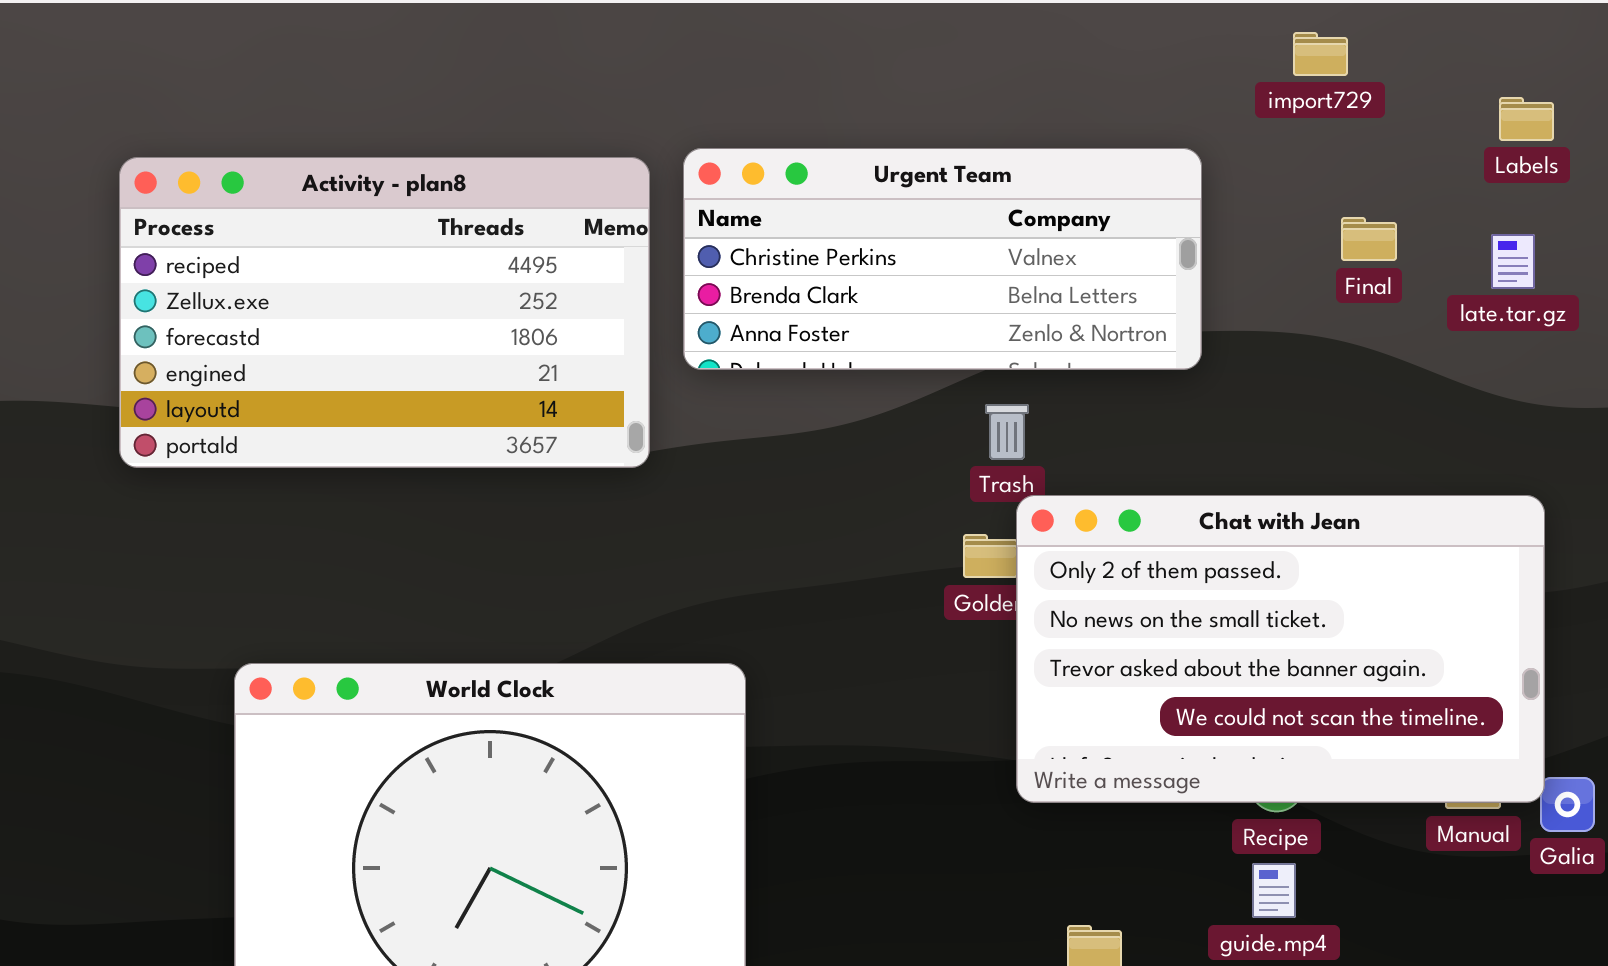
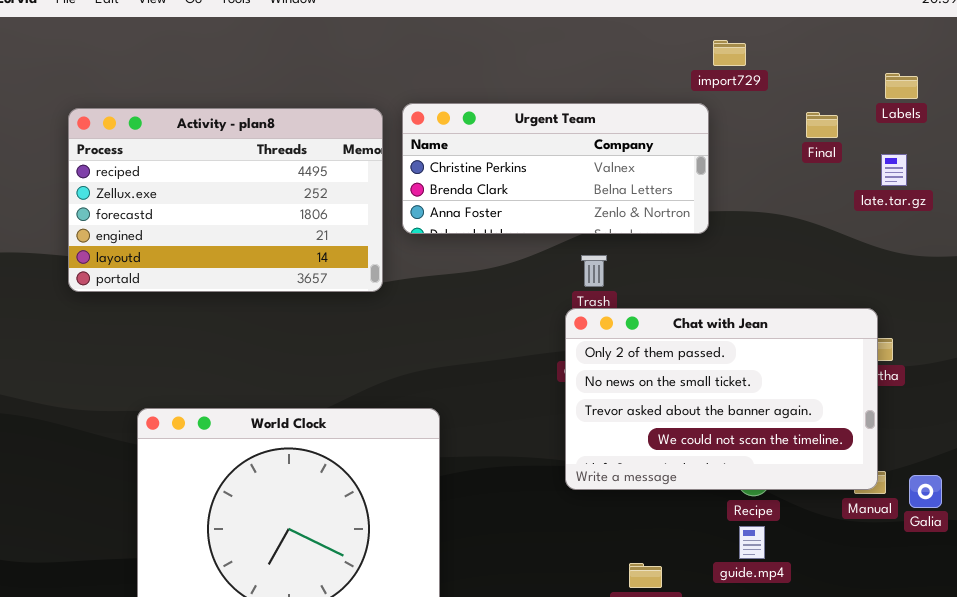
import729: [1293,32,1348,76] -> [713,40,746,66], moved
Final: [1341,217,1397,261] -> [806,112,838,138], moved
Chat with Jean: [1016,495,1545,803] -> [565,308,878,490], moved

